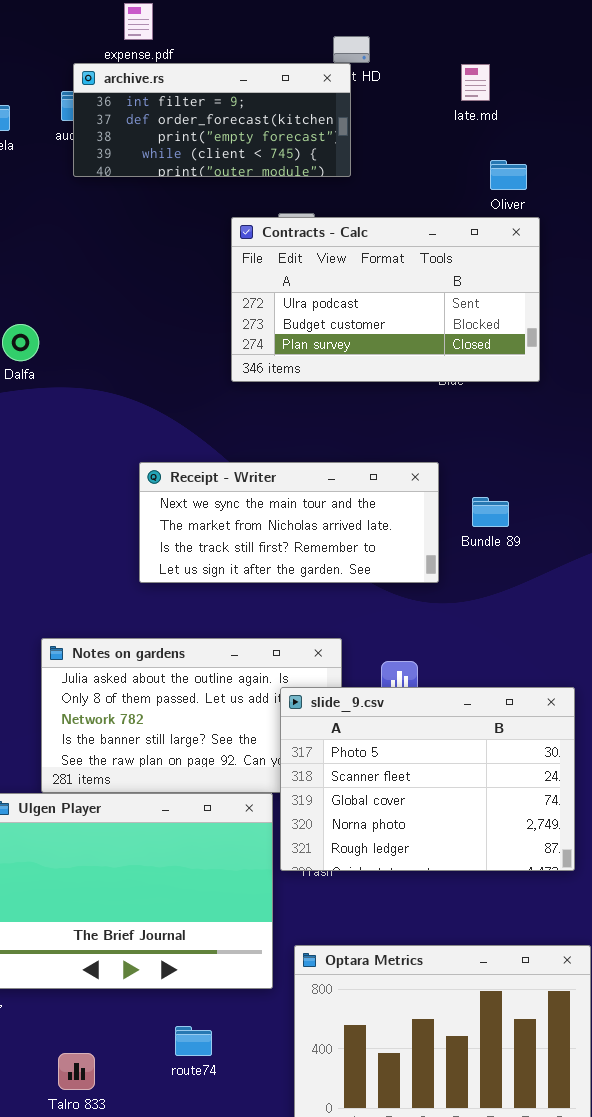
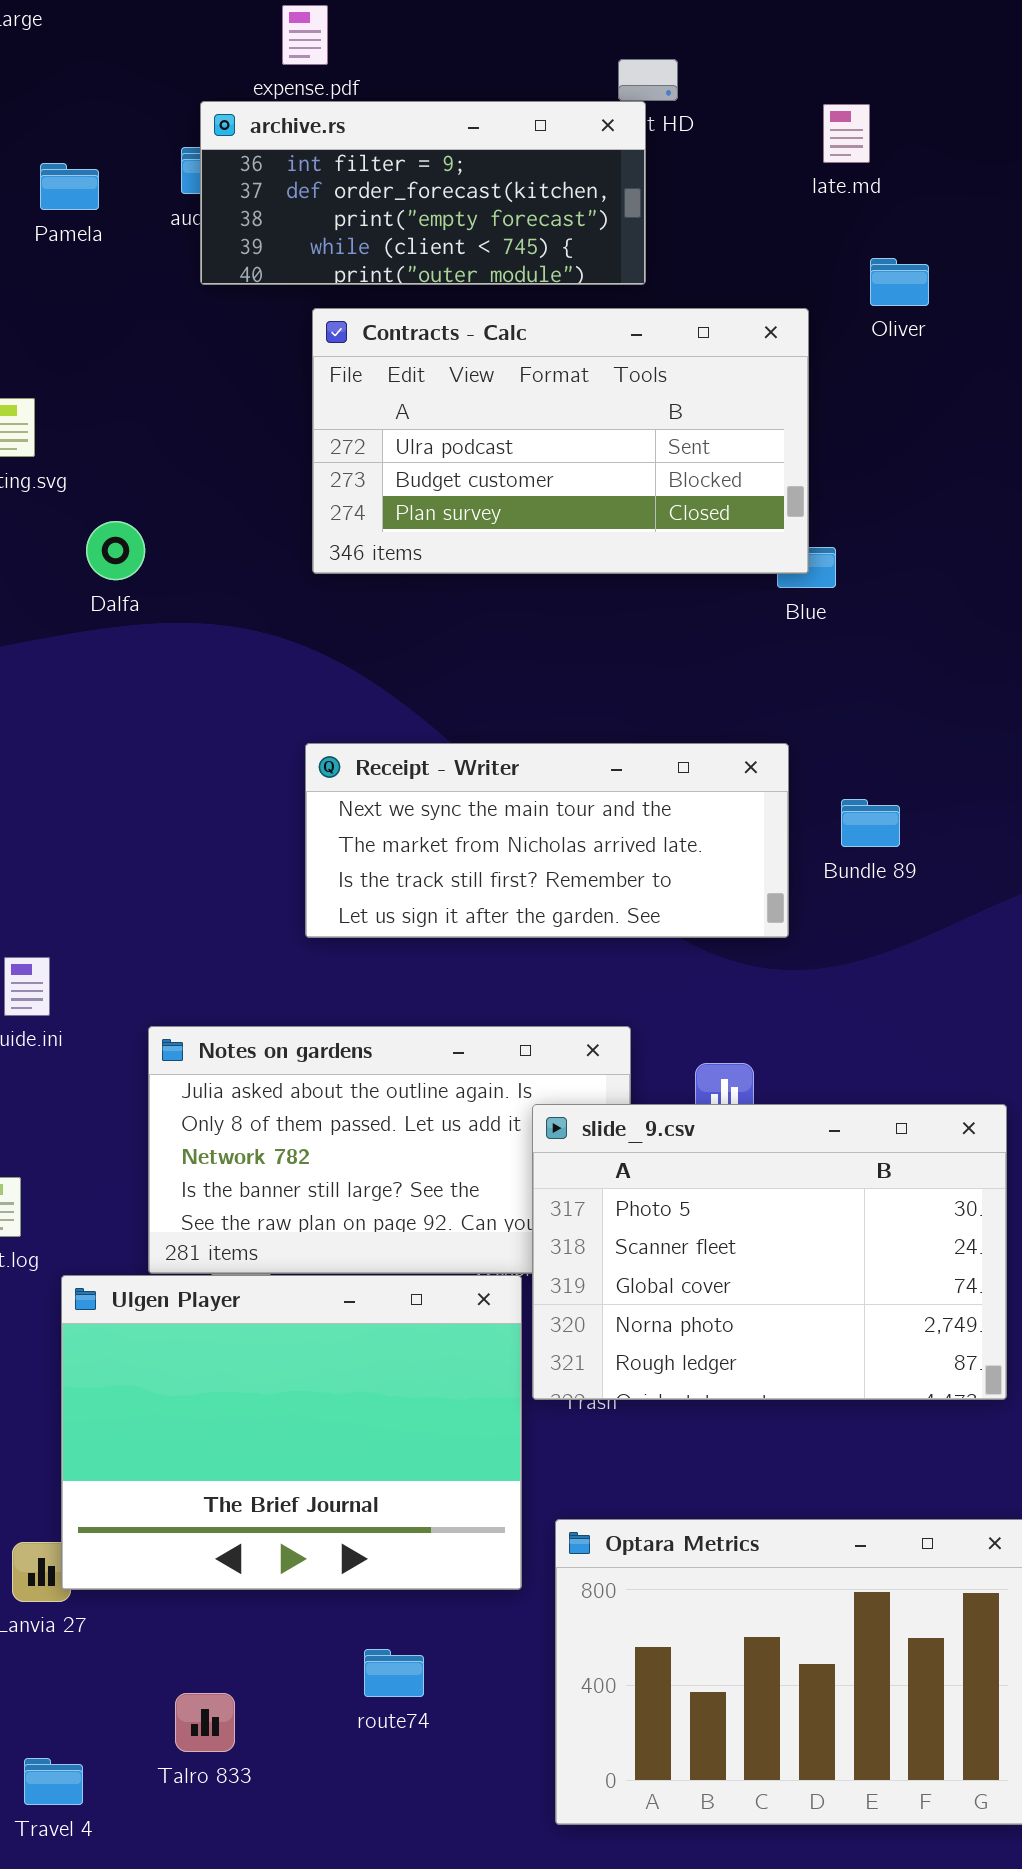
Contracts - Calc: [231,217,540,382] -> [312,308,809,574], moved

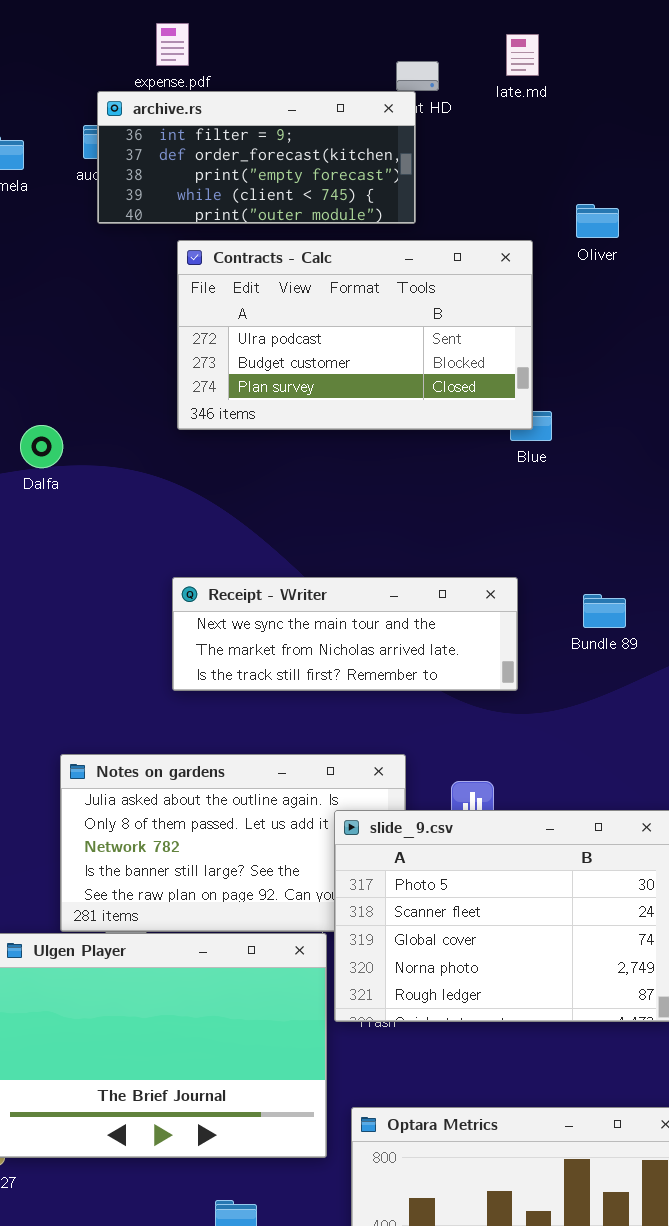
late.md: [823,104,870,163] -> [506,34,539,76], moved
Dalfa: [86,521,145,580] -> [20,425,63,468], moved
Receipt - Writer: [305,743,789,938] -> [172,577,518,691], resized
Bundle 89: [841,799,900,847] -> [583,594,626,628], moved

